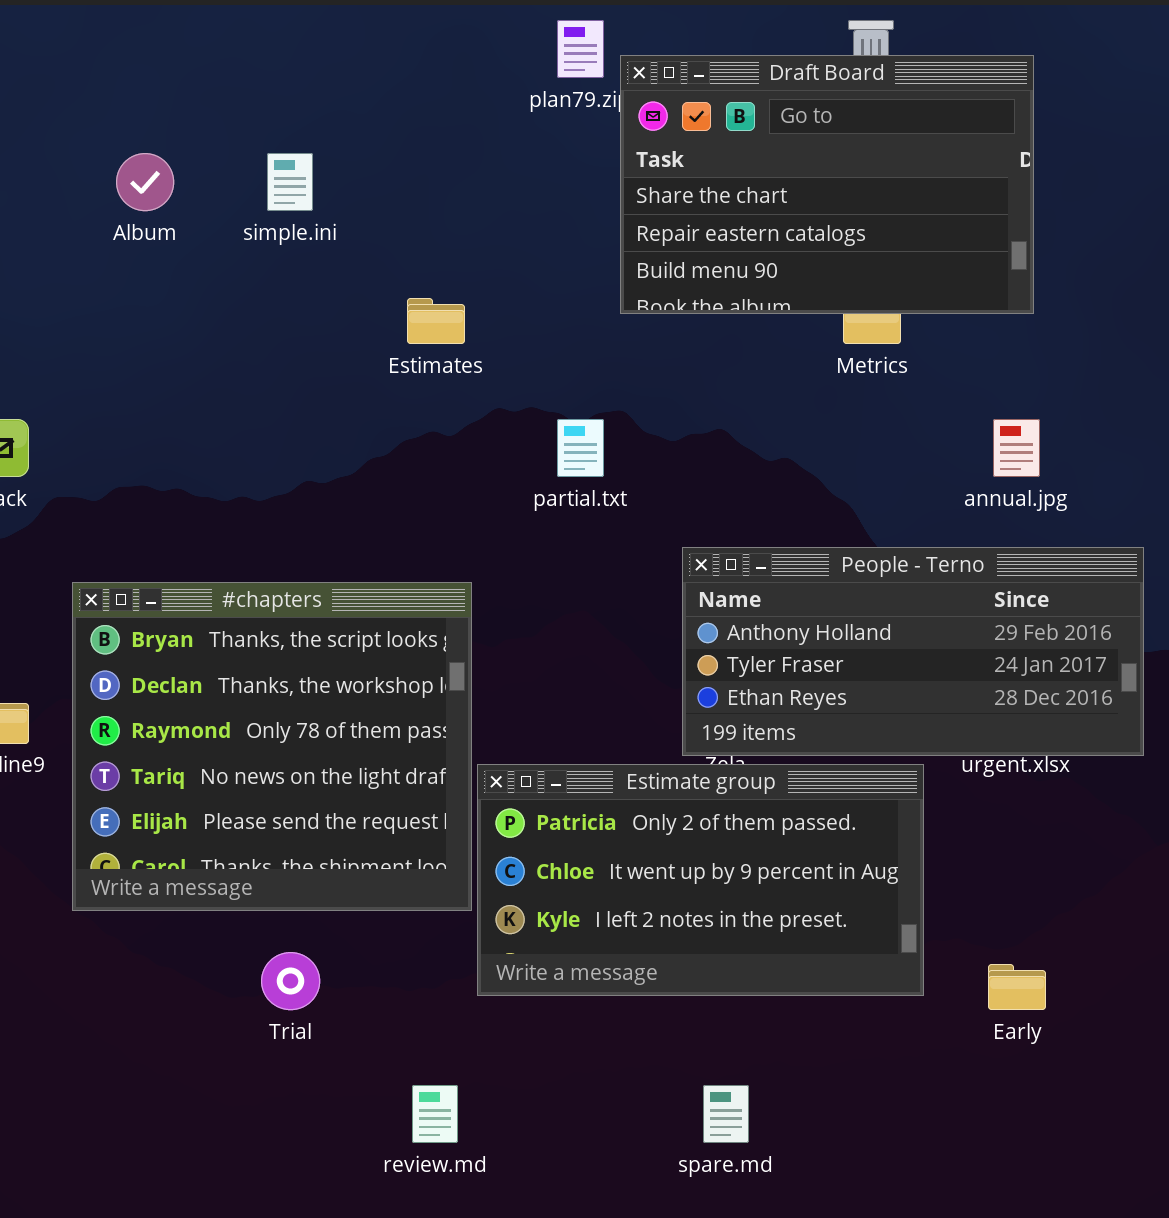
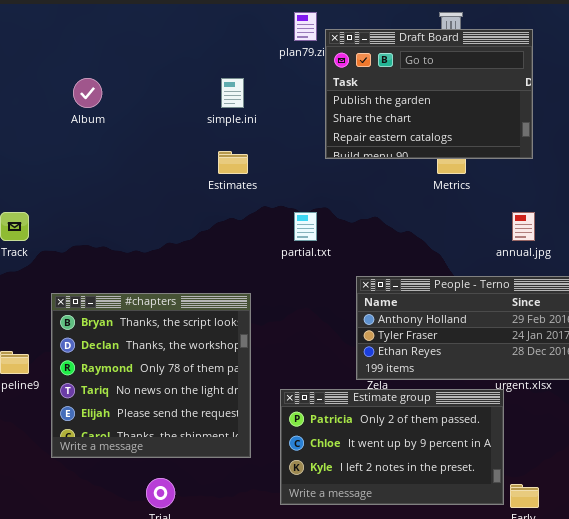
Draft Board: [620,55,1034,314] -> [325,29,533,159], scrolled up 1 row
simple.ini: [267,153,313,211] -> [221,78,244,108], moved
Estimate group: [477,764,924,996] -> [280,389,504,505], moved

